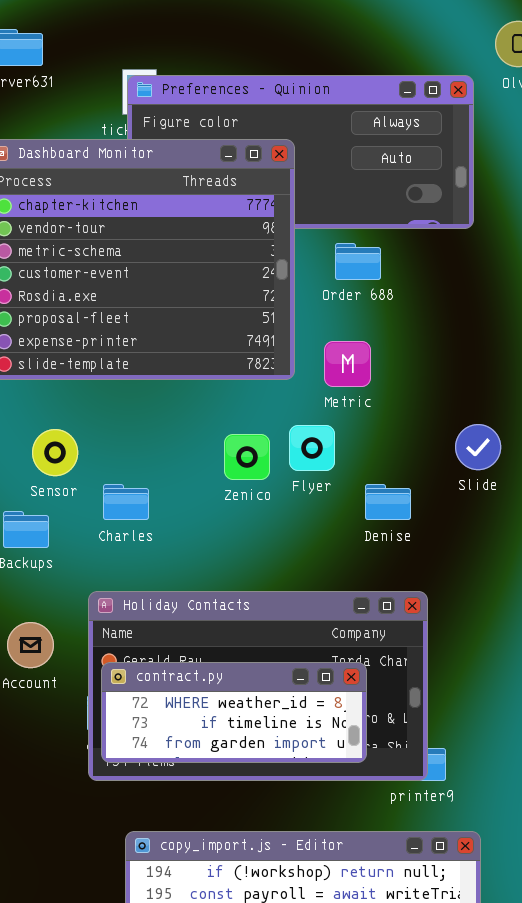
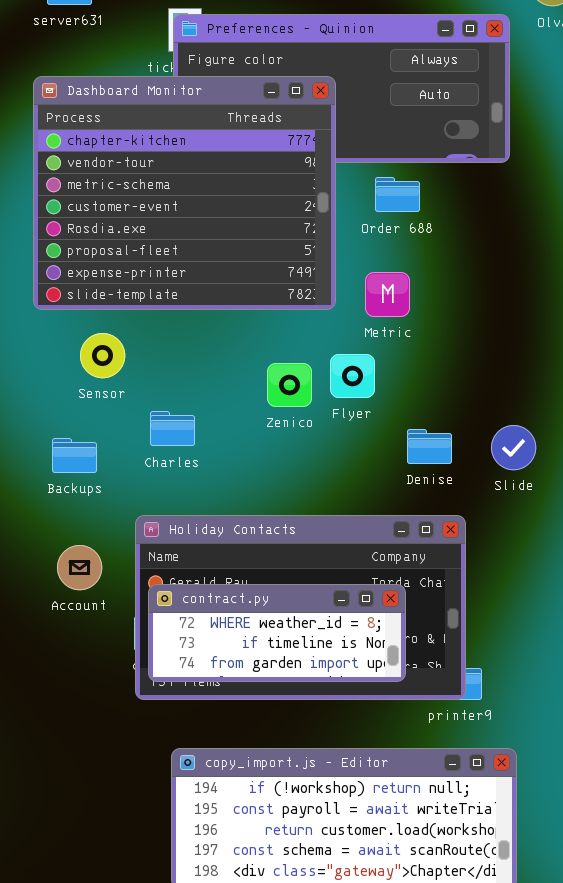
Slide: [455,424,501,470] -> [491,425,536,470], moved
Sensor: [32,429,78,476] -> [80,333,125,378], moved
Denise: [365,484,411,520] -> [407,429,452,464], moved

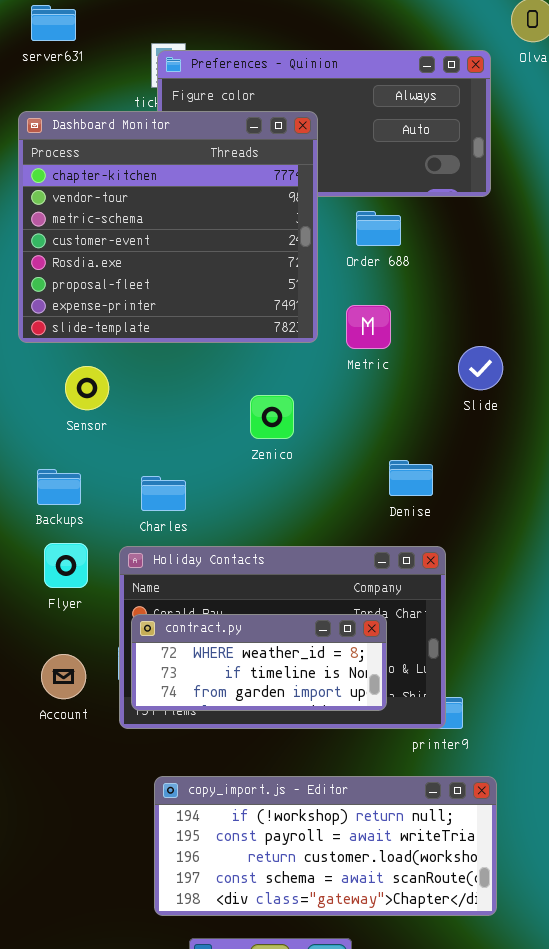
Flyer: [330,354,375,398] -> [44,543,88,588], moved
Charles: [150,411,195,446] -> [141,476,186,511], moved
Slide: [491,425,536,470] -> [458,346,503,390], moved
Account: [57,545,102,590] -> [41,654,86,699], moved

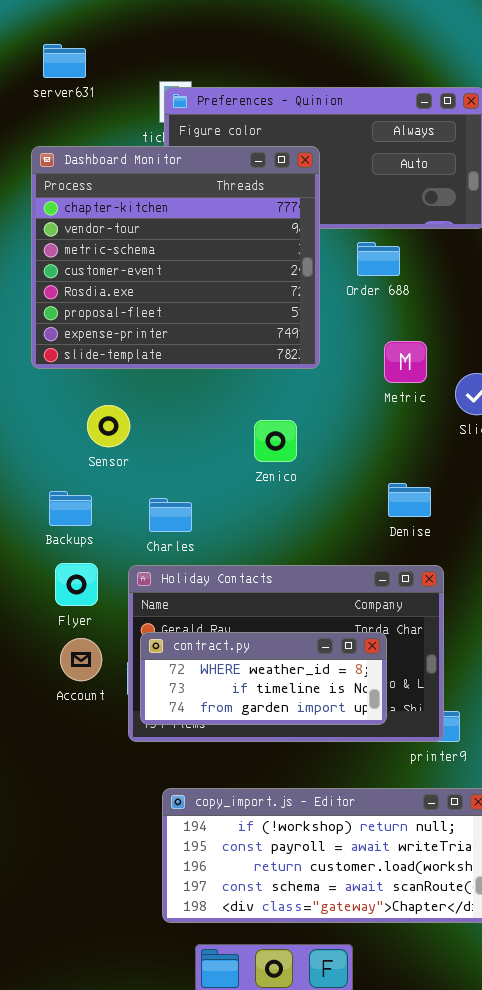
Metric: [346,305,391,349] -> [384,341,427,383], moved
Sensor: [65,366,109,410] -> [87,405,130,447], moved
Account: [41,654,86,699] -> [60,638,102,681], moved

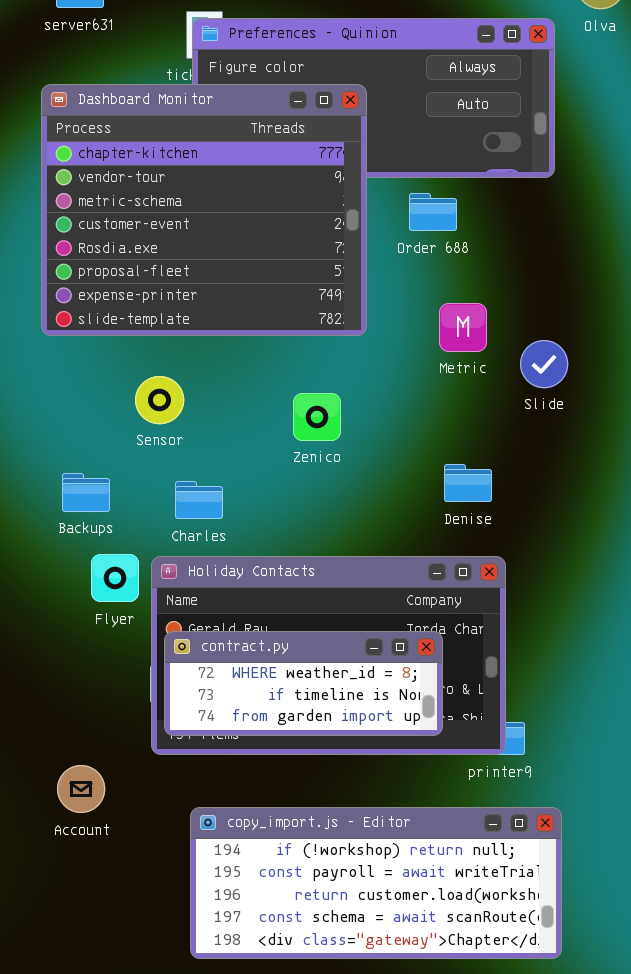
Sensor: [87,405,130,447] -> [135,376,184,424], moved
Flyer: [55,563,98,606] -> [91,554,139,602], moved
Account: [60,638,102,681] -> [57,765,105,813], moved

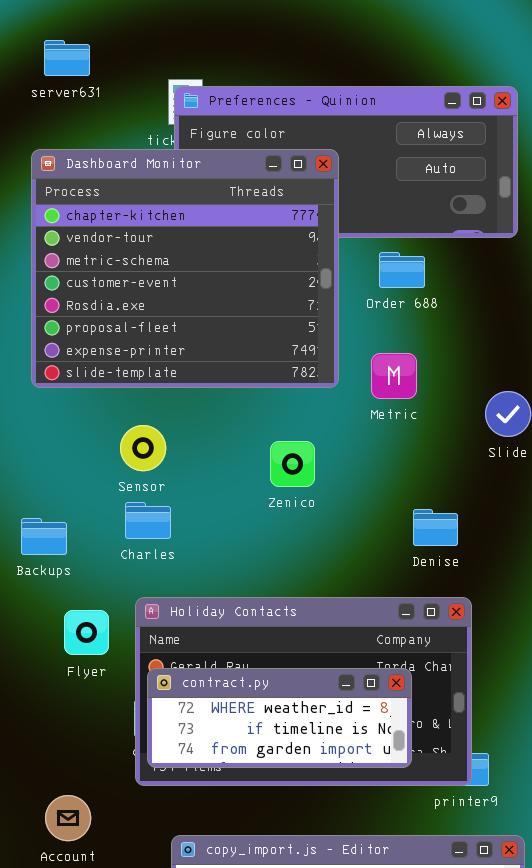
Metric: [439,303,487,352] -> [371,353,417,399], moved
Backups: [62,473,110,512] -> [21,518,67,555], moved
Charles: [175,481,223,519] -> [125,502,171,539], moved
Flyer: [91,554,139,602] -> [64,610,109,655], moved

